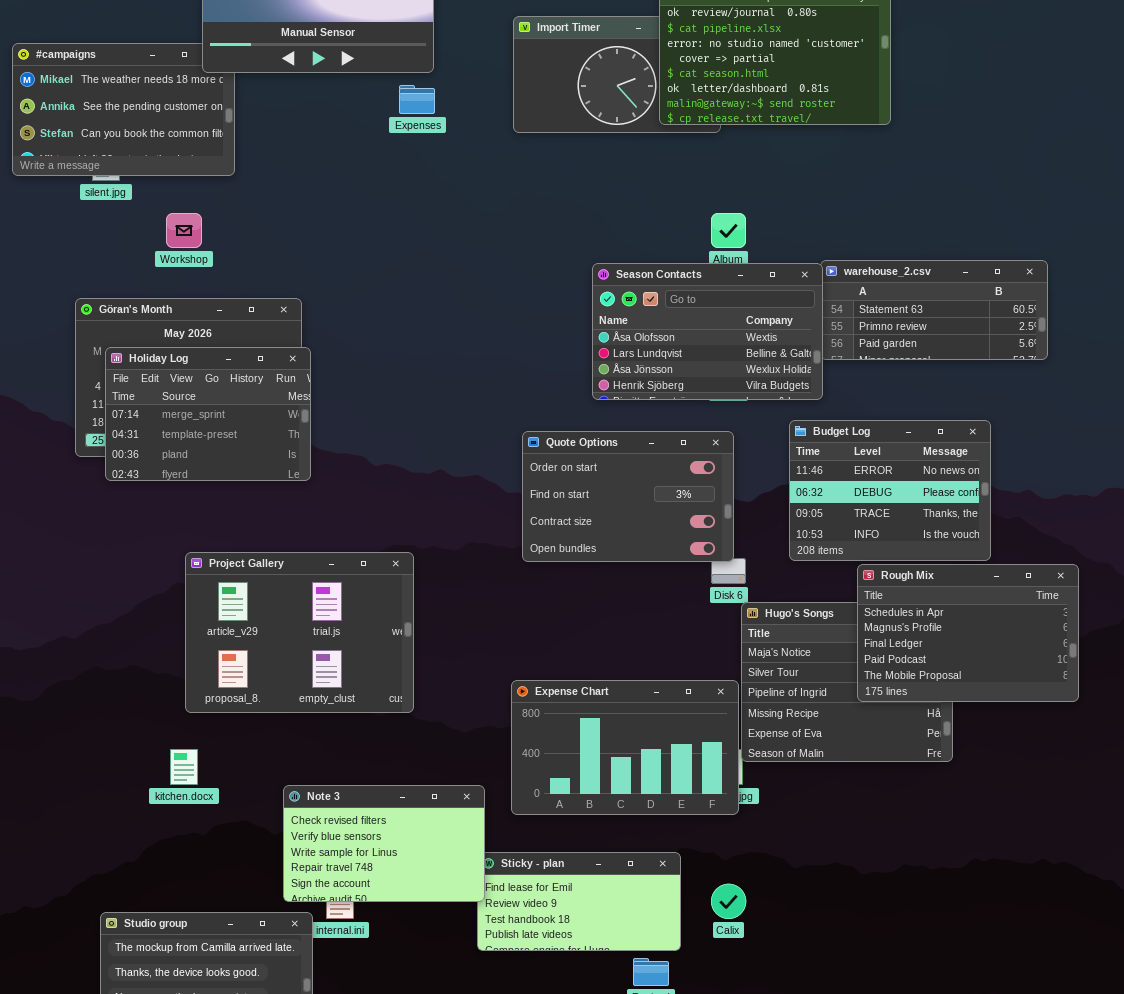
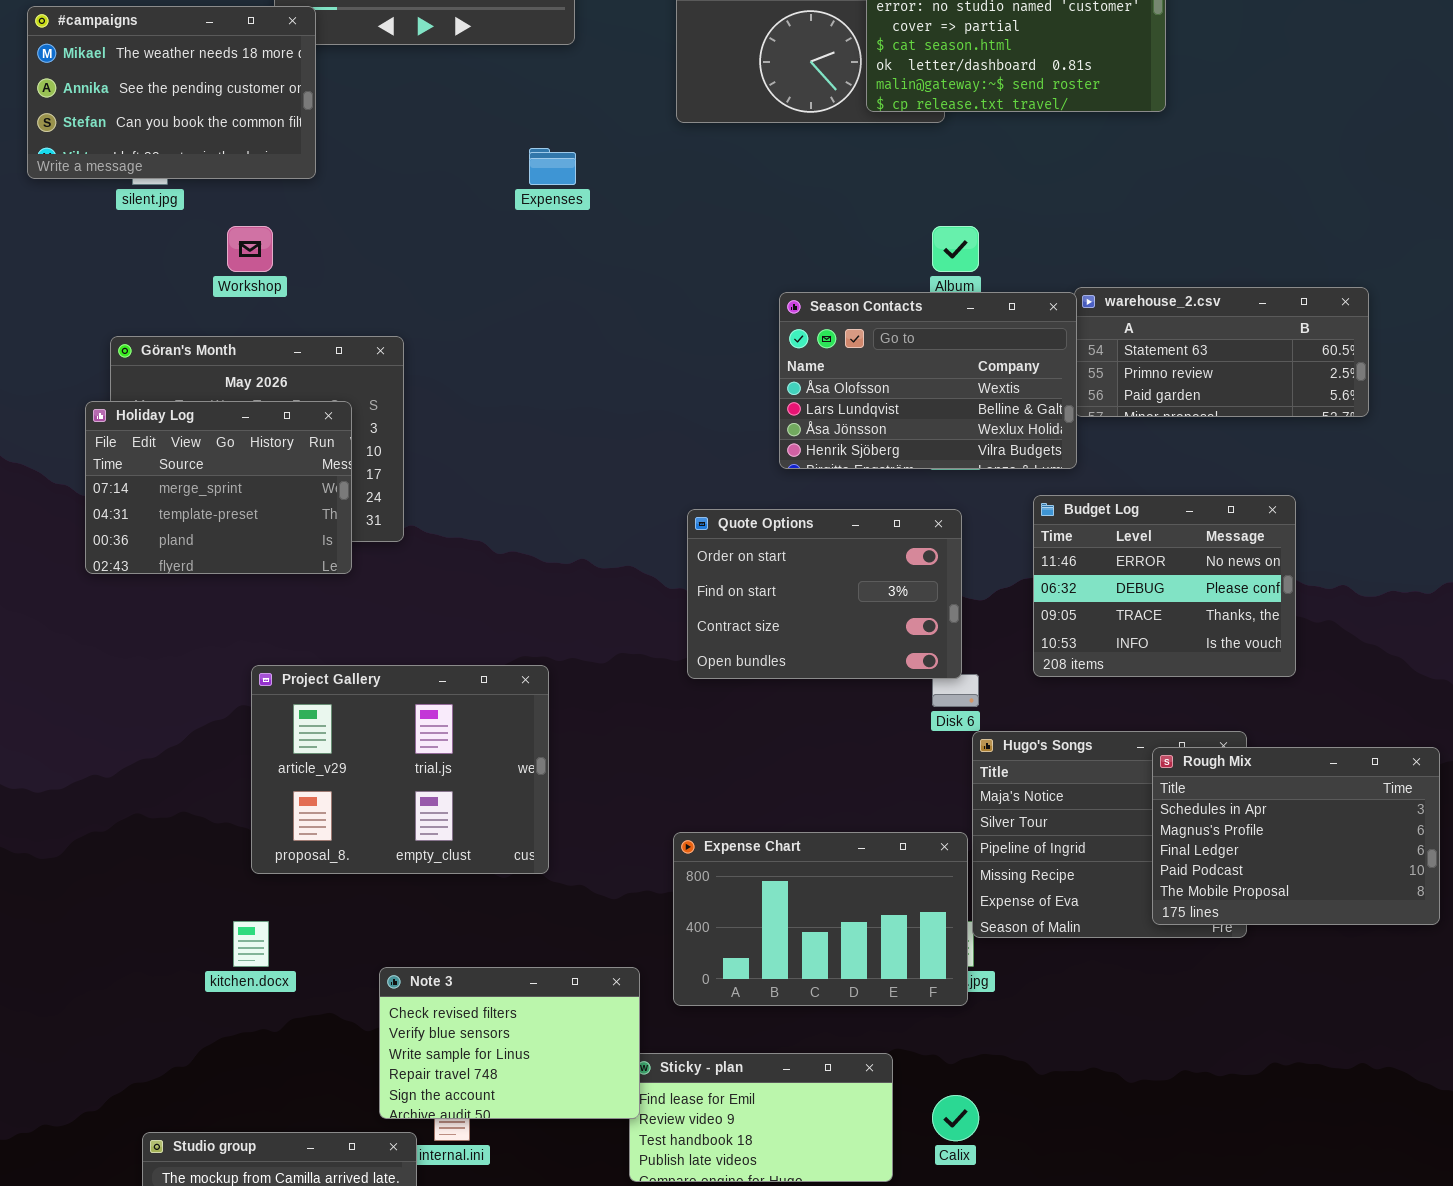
#campaigns: [12,43,235,176] -> [27,6,316,179], raised
Expenses: [399,85,435,114] -> [529,148,576,185], moved
Holiday Log: [105,347,311,481] -> [85,401,352,574], moved
Rough Mix: [857,564,1079,702] -> [1152,747,1440,925], moved

